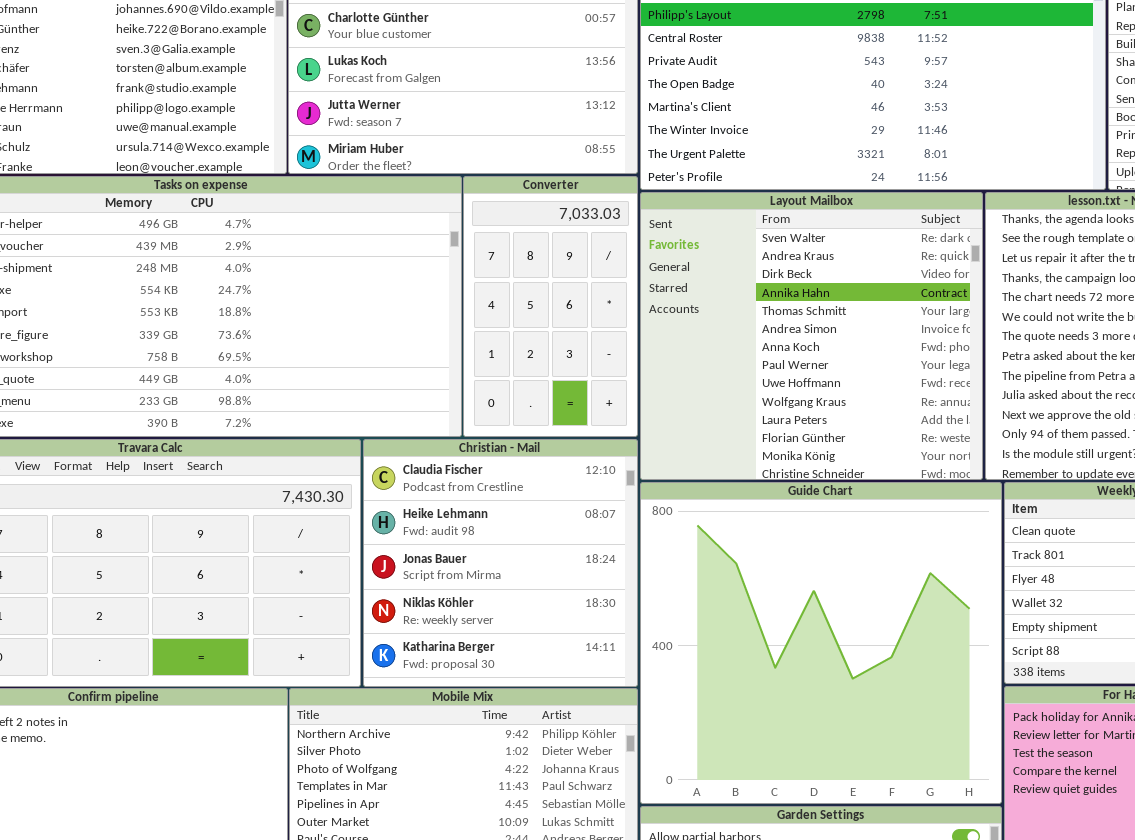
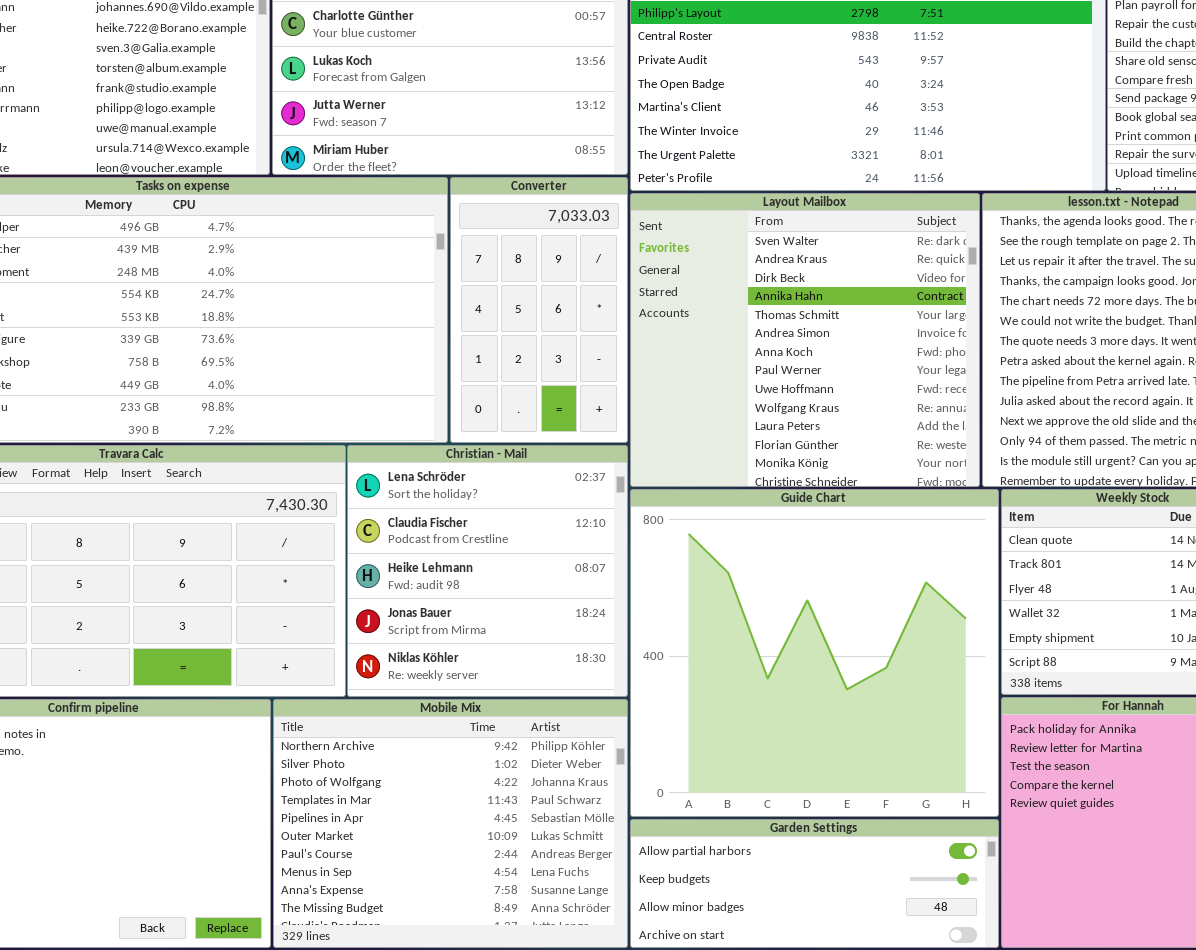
Christian - Mail: [363,439,638,687] -> [347,445,628,697], scrolled up 1 row

